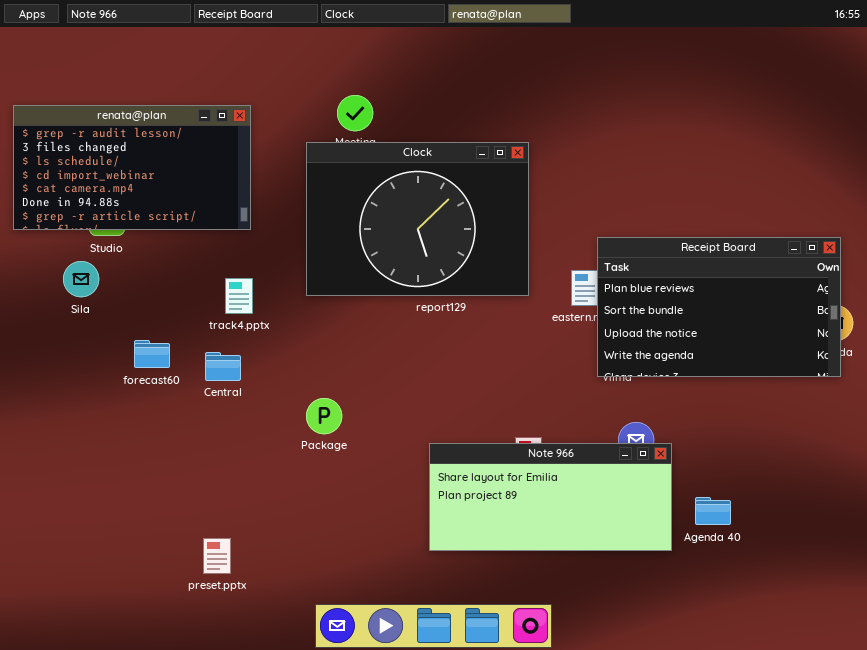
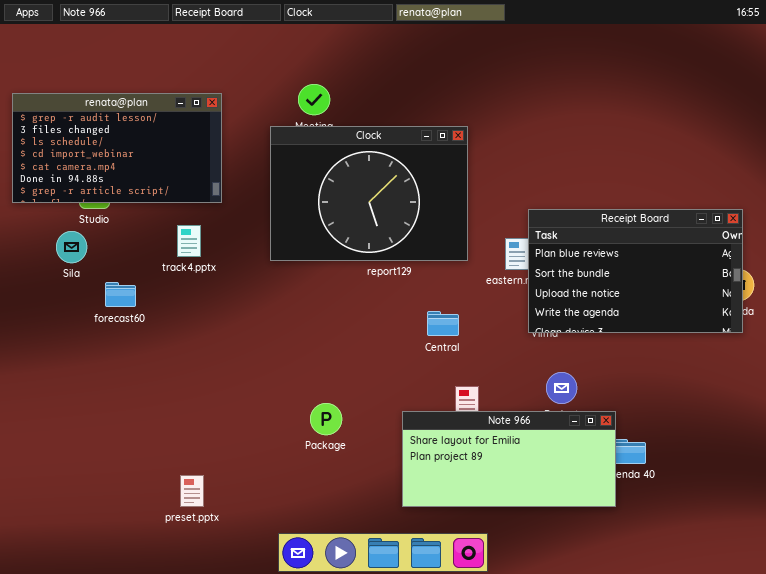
track4.pptx: [225,278,253,314] -> [177,225,201,257], moved
forecast60: [134,340,170,368] -> [105,282,136,307], moved
Central: [205,352,241,381] -> [427,311,459,336], moved
Package: [306,398,342,434] -> [310,403,342,435], moved
Note 966: [429,443,672,551] -> [402,411,616,507], moved

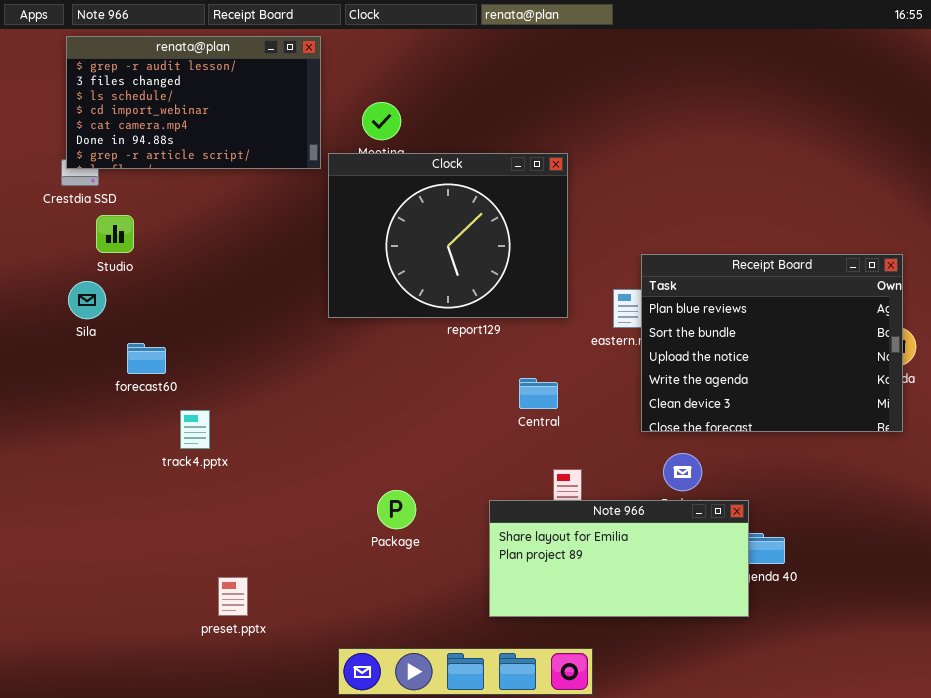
renata@plan: [12,93,222,203] -> [66,36,321,169], moved
Receipt Board: [528,209,743,333] -> [641,254,903,432], resized
track4.pptx: [177,225,201,257] -> [180,410,210,449], moved

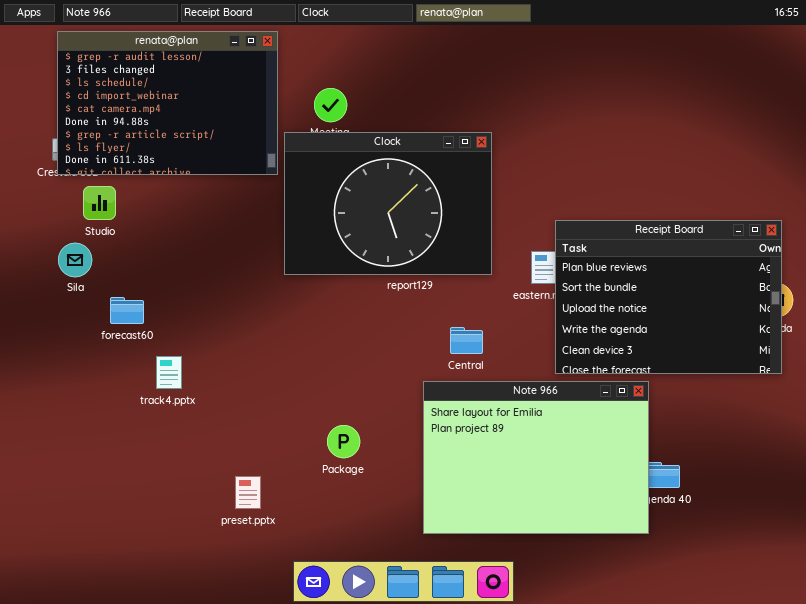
renata@plan: [66,36,321,169] -> [57,31,278,175], resized
Note 966: [489,500,749,617] -> [423,381,649,534], resized
preset.pptx: [218,577,248,616] -> [235,476,261,509], moved

